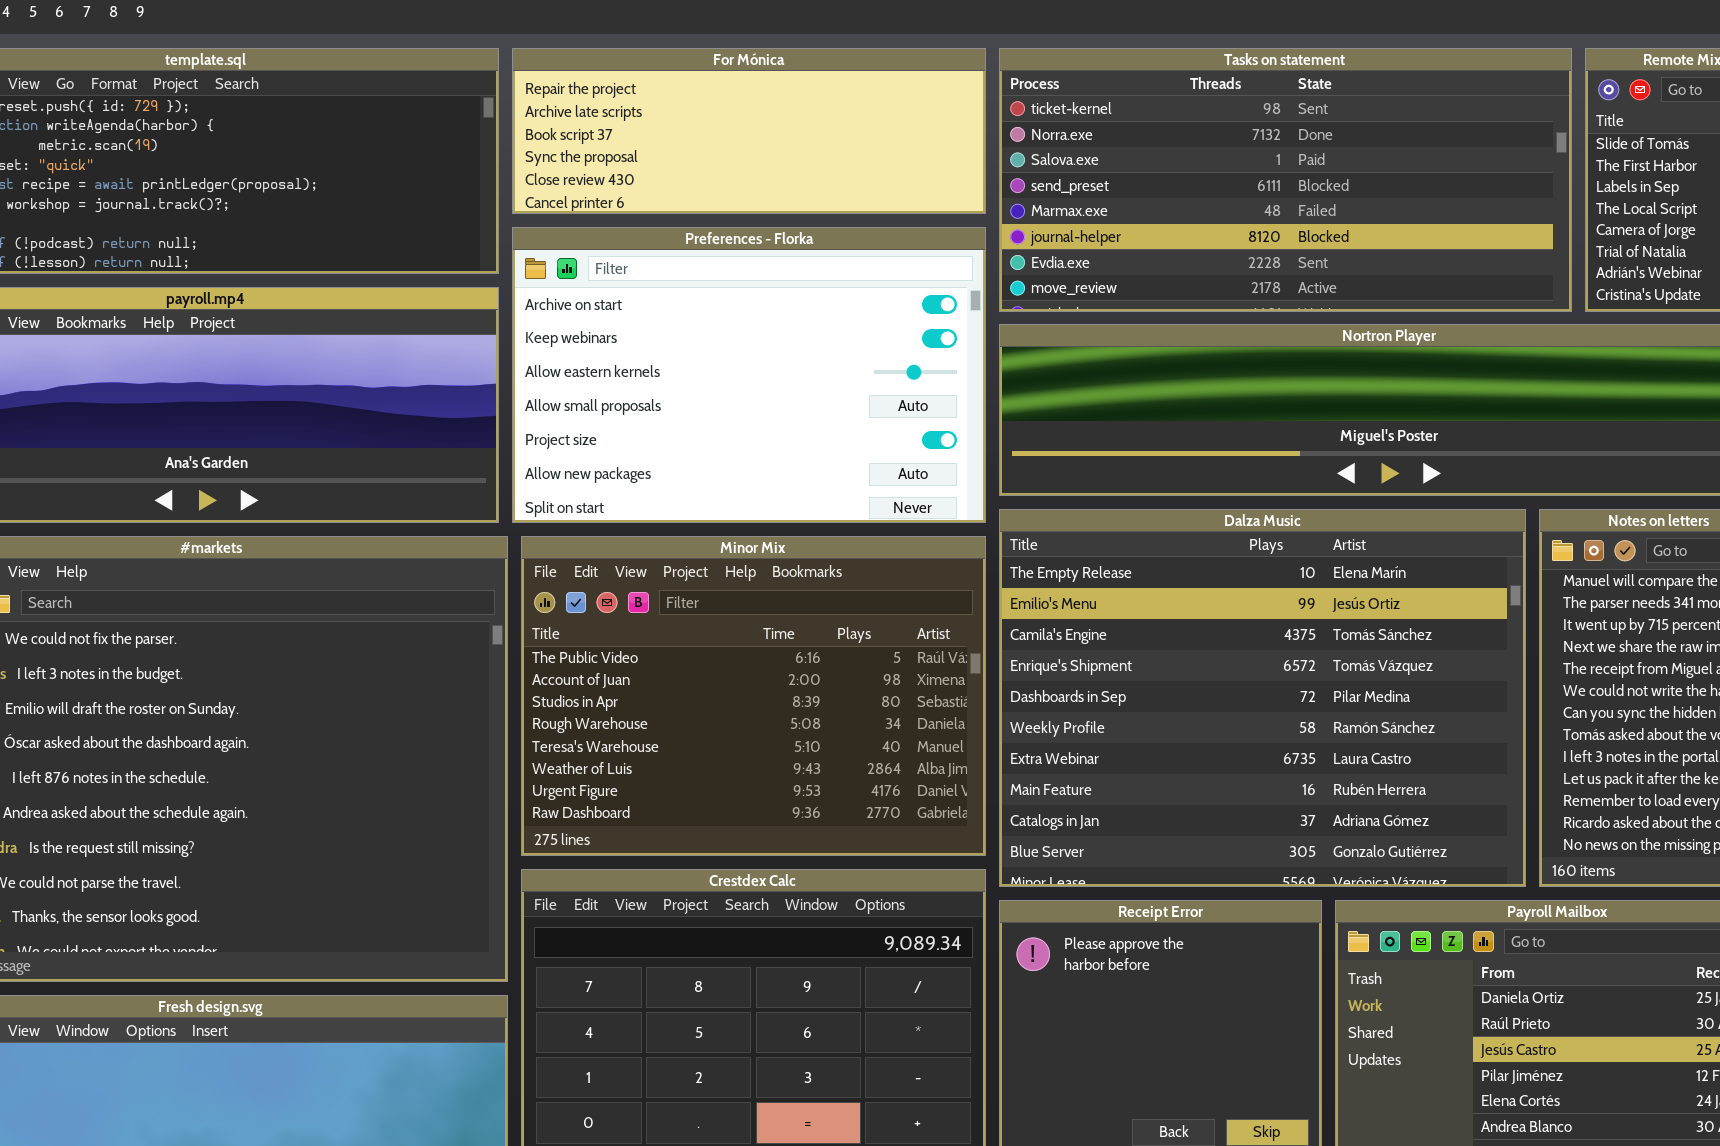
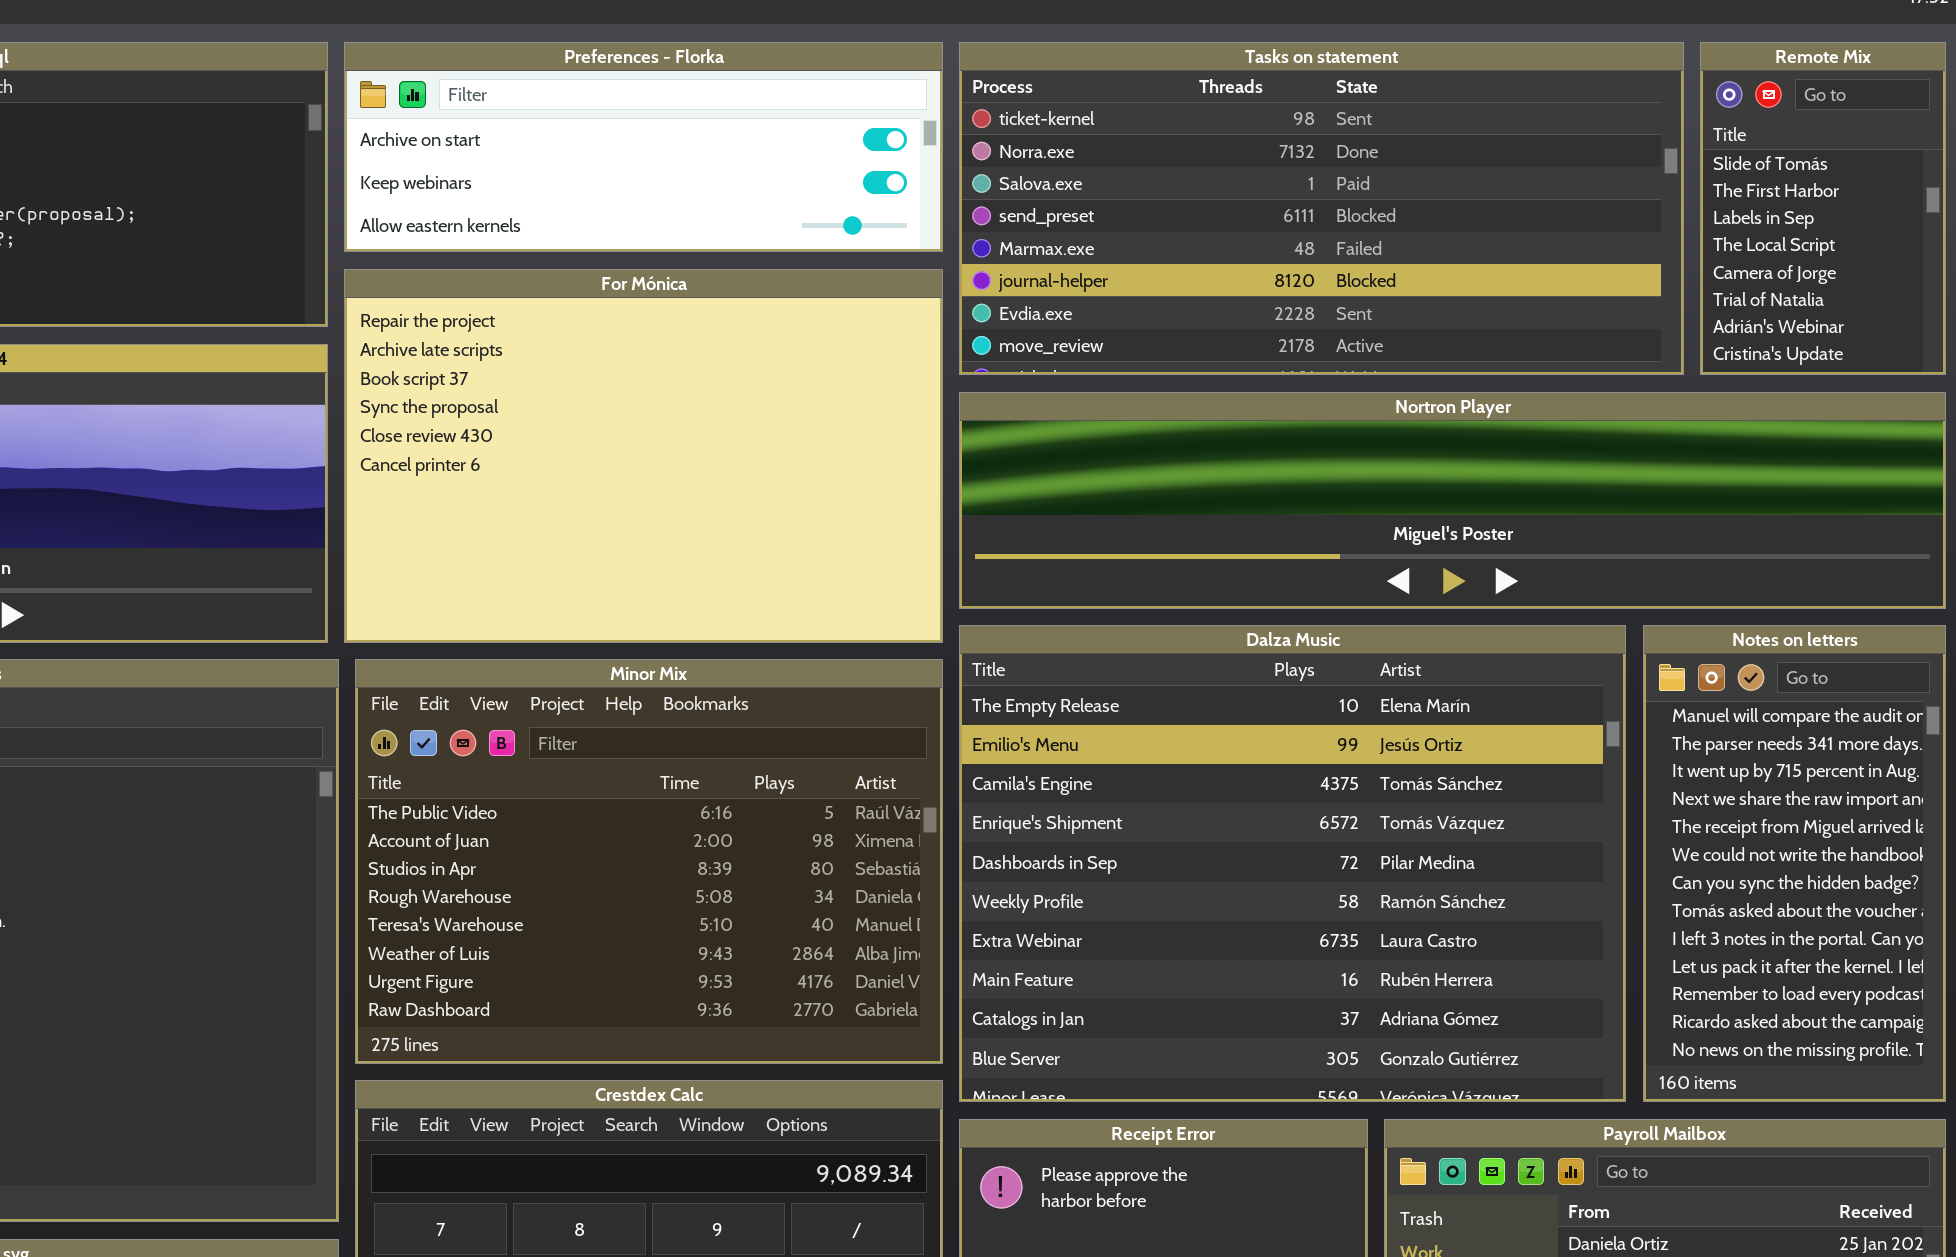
For Mónica: [512,48,986,214] -> [344,269,943,643], moved, resized
Preferences - Florka: [512,227,986,523] -> [344,42,943,252], moved, resized

